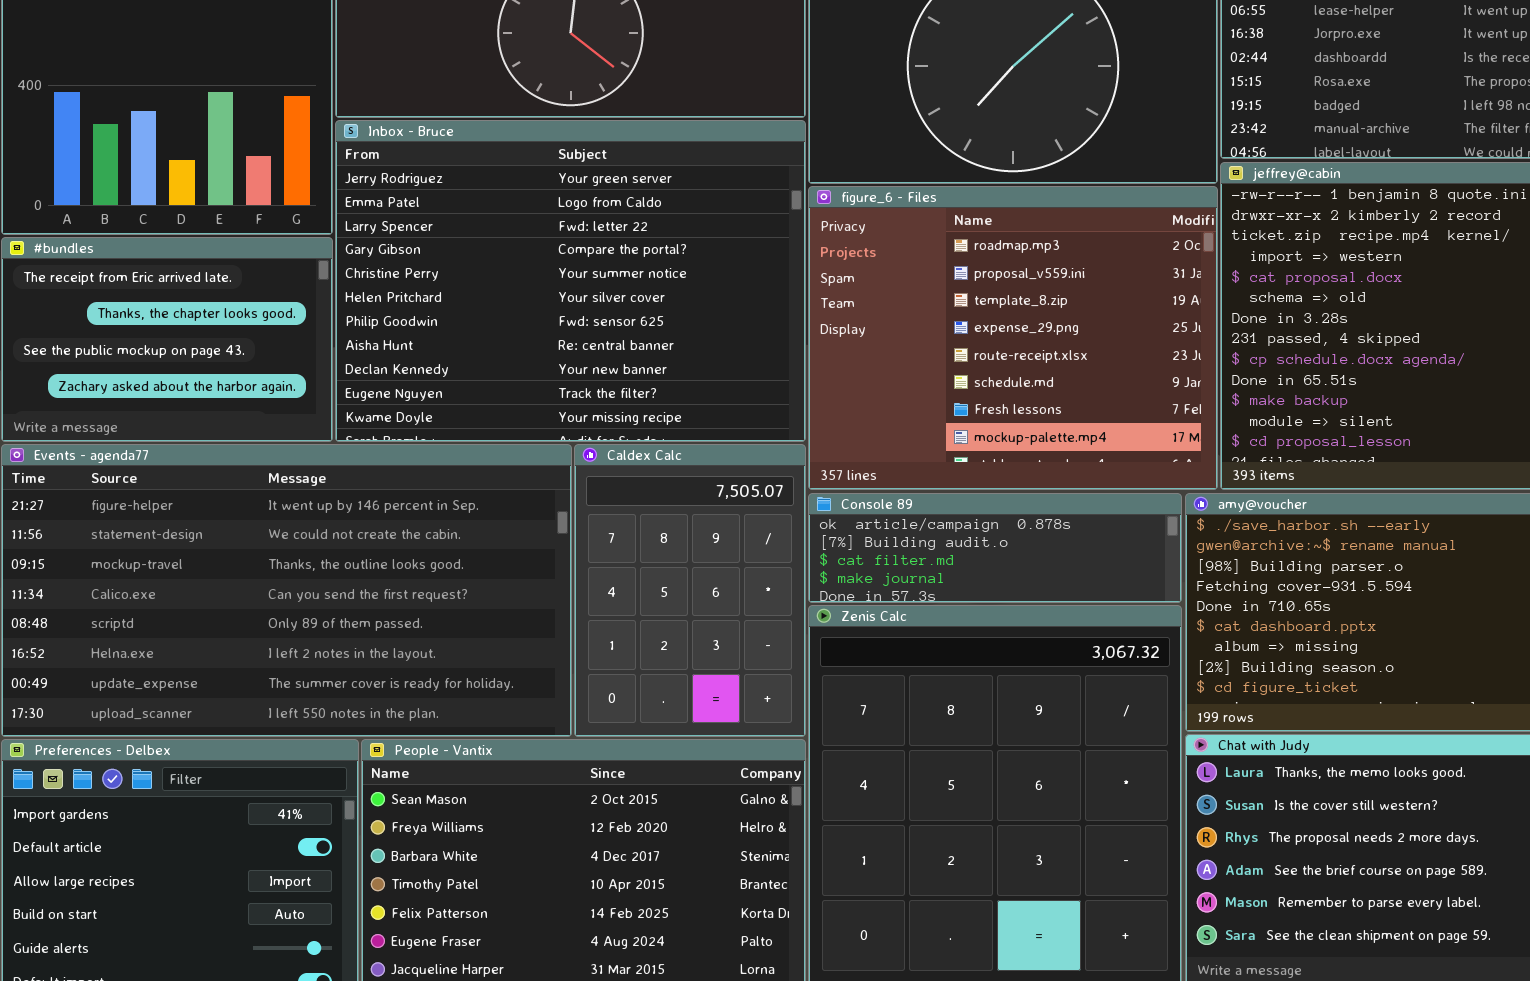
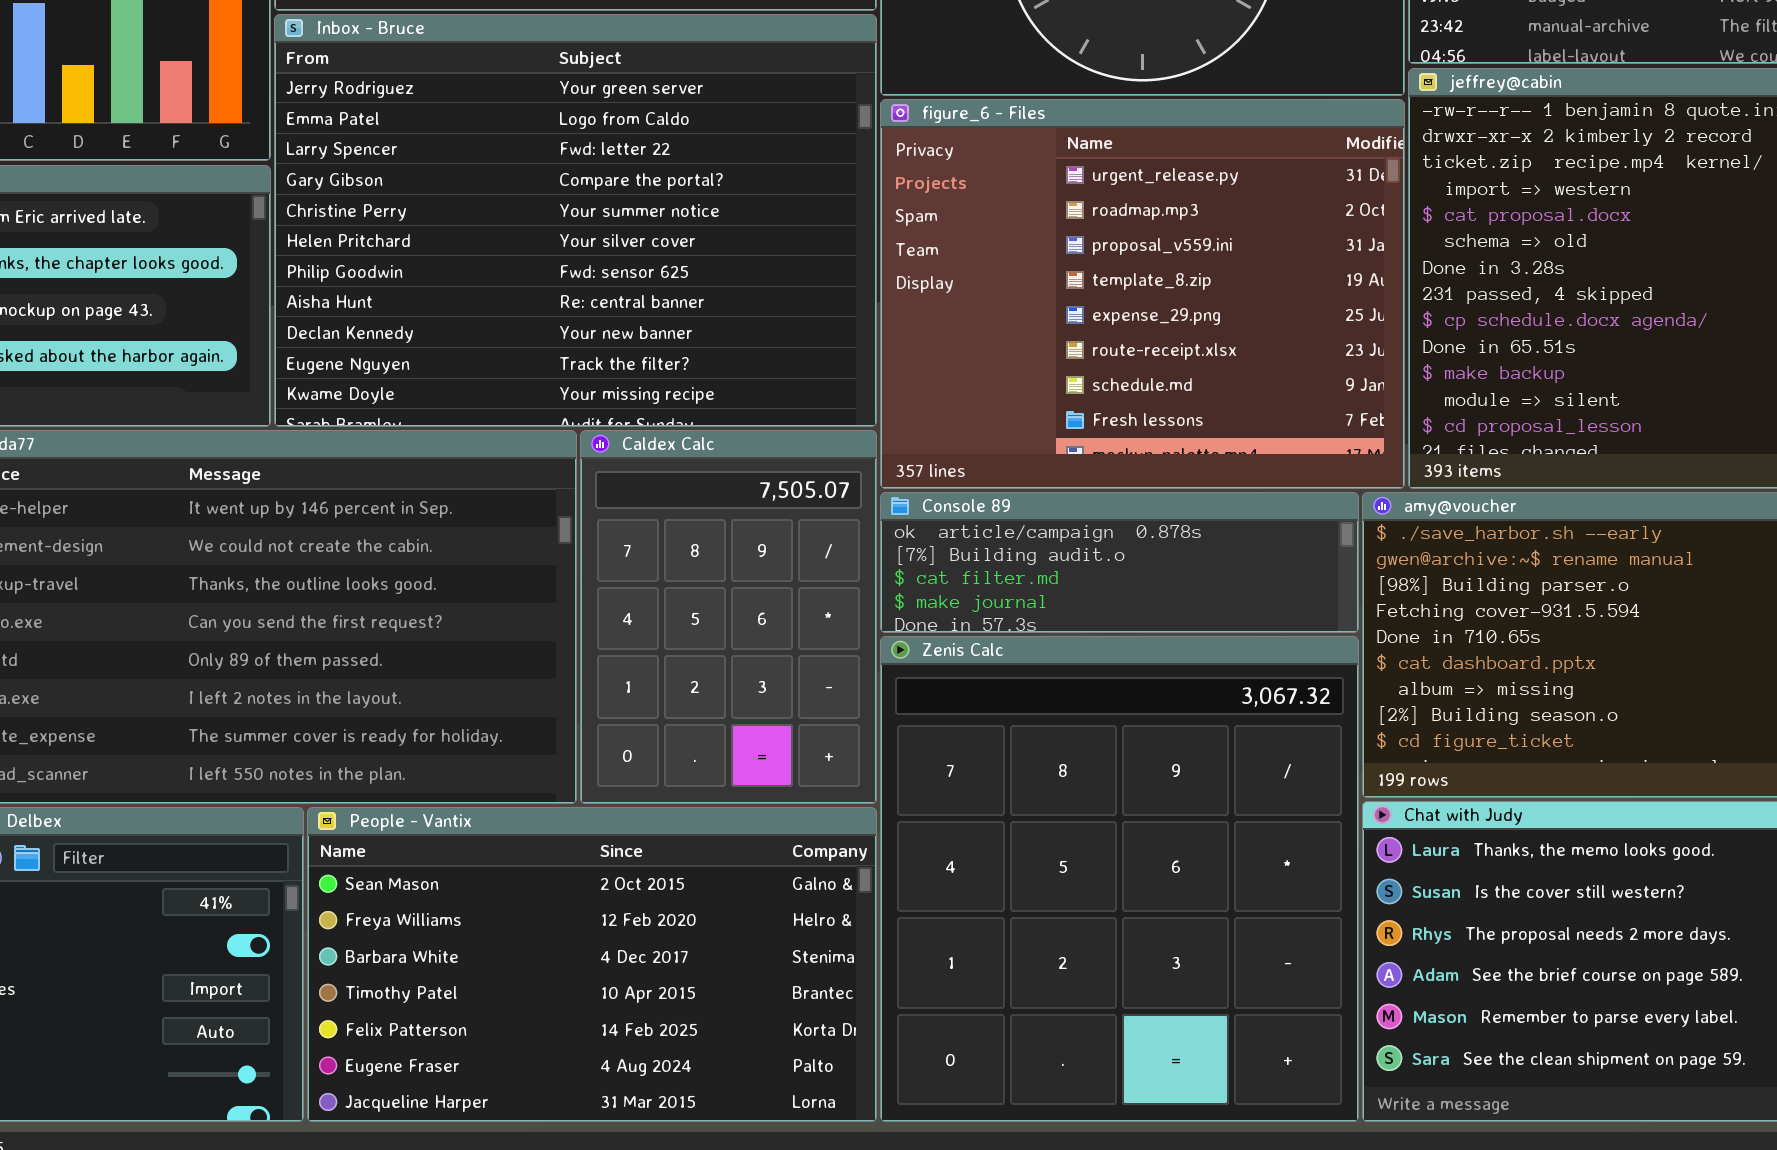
figure_6 - Files: [808,186,1218,490] -> [880,99,1405,489], scrolled up 1 row

